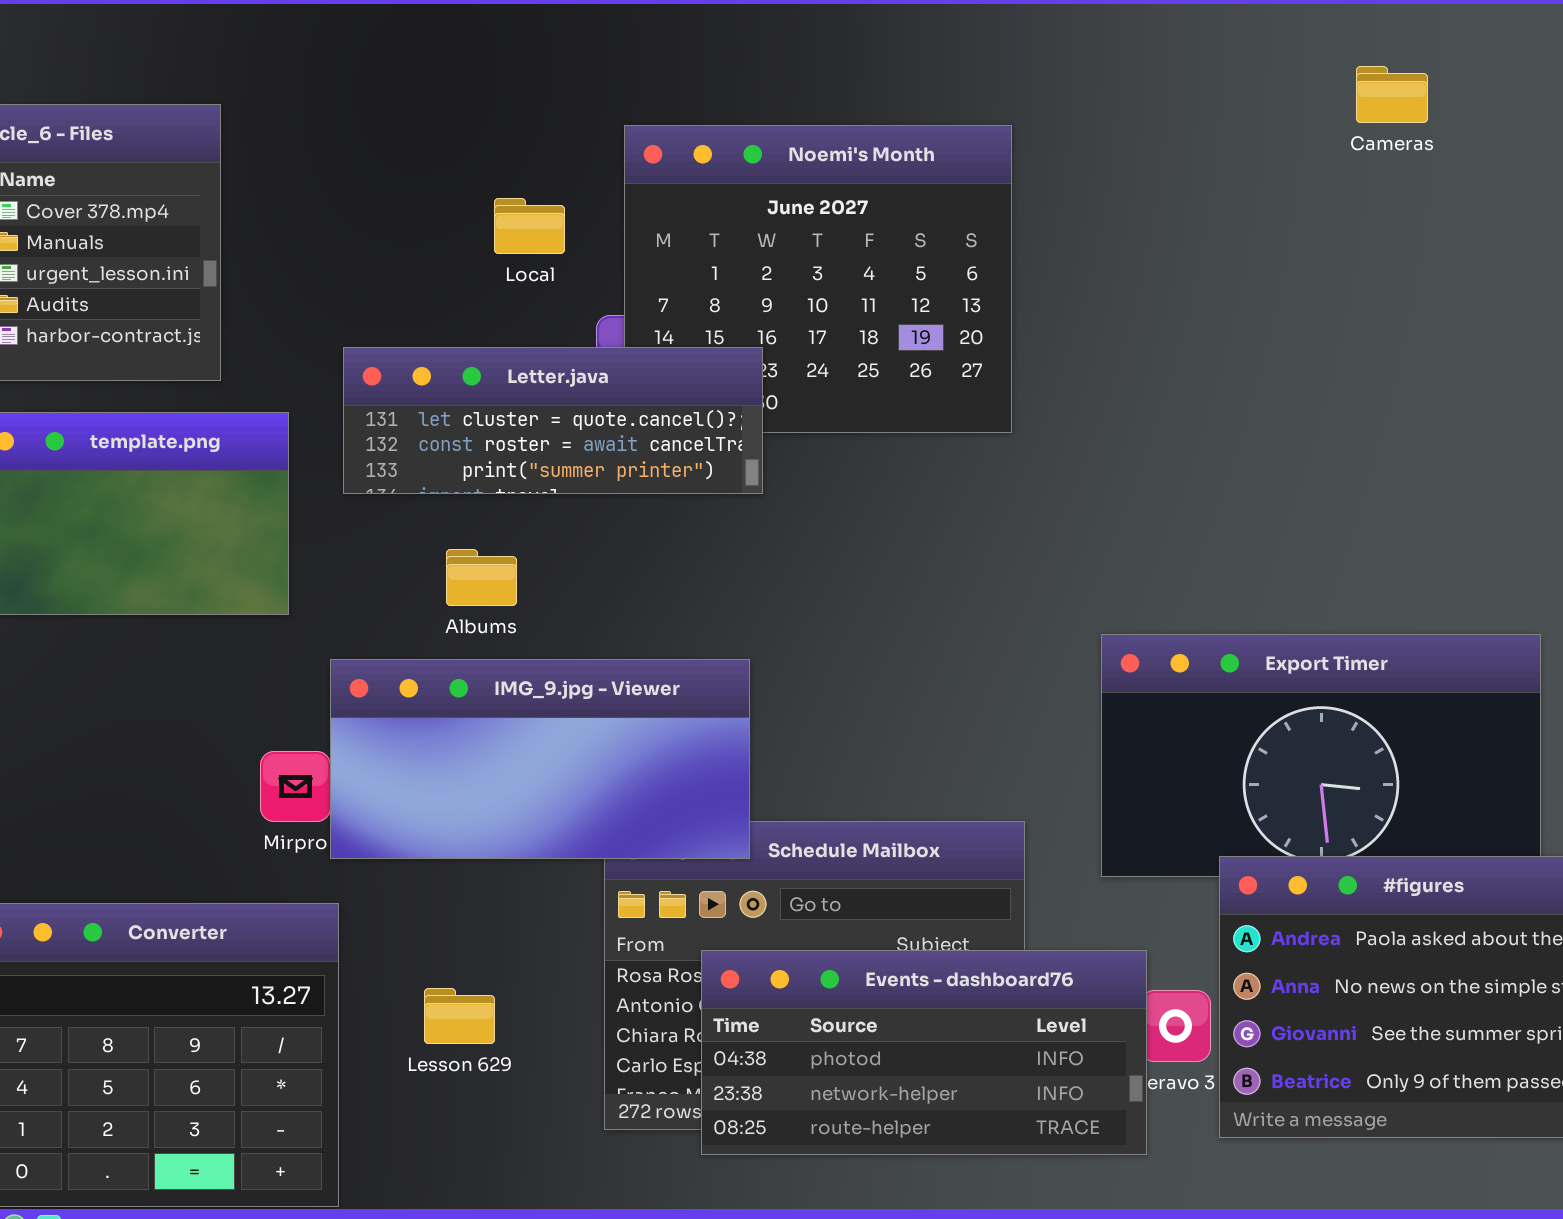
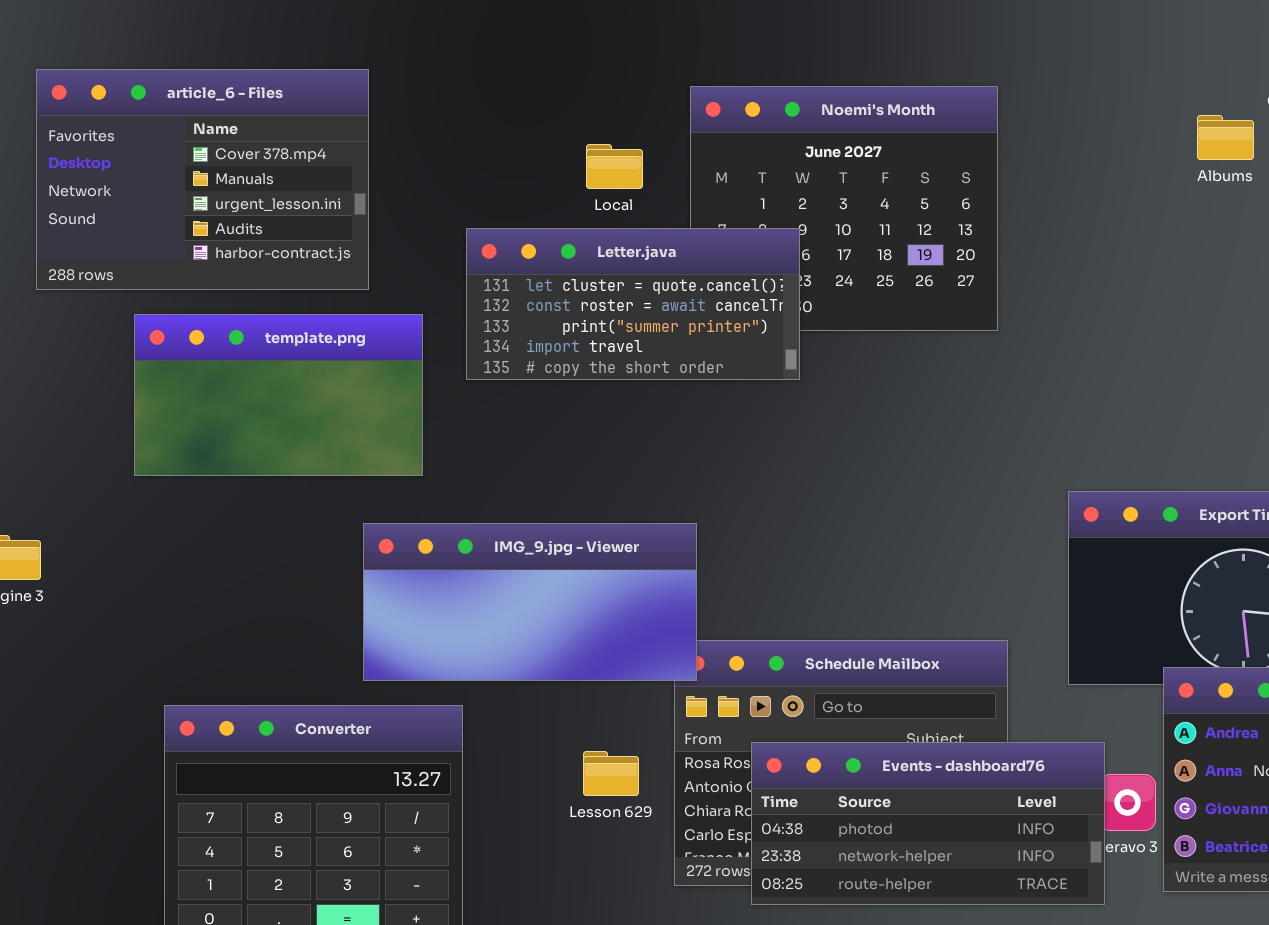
Letter.java: [343,347,763,494] -> [466,228,800,380], resized
Albums: [446,549,517,606] -> [1197,115,1254,160], moved
IMG_9.jpg - Viewer: [330,659,750,859] -> [363,523,697,681], moved
Lesson 629: [424,988,495,1044] -> [583,751,639,796], moved

